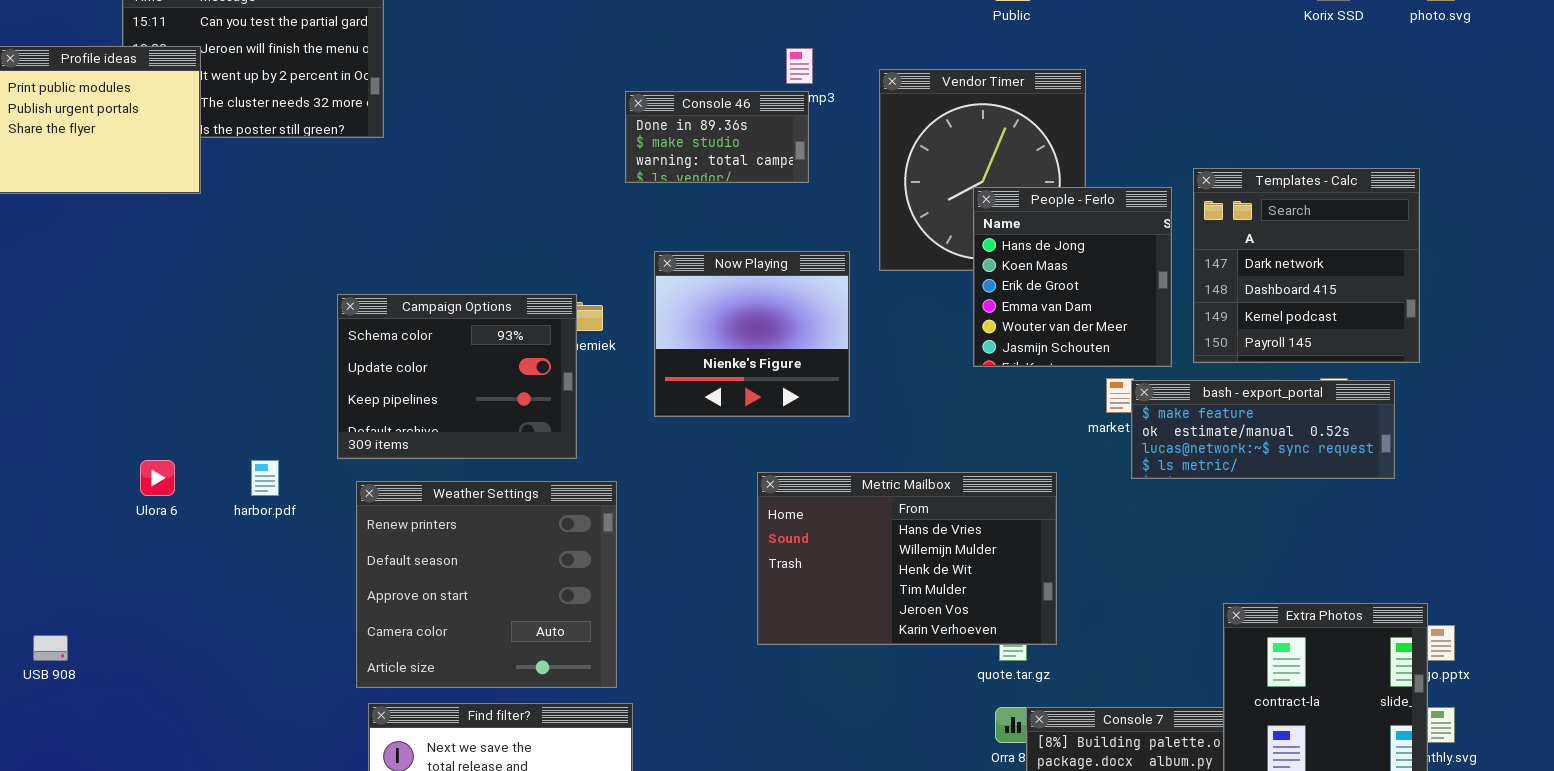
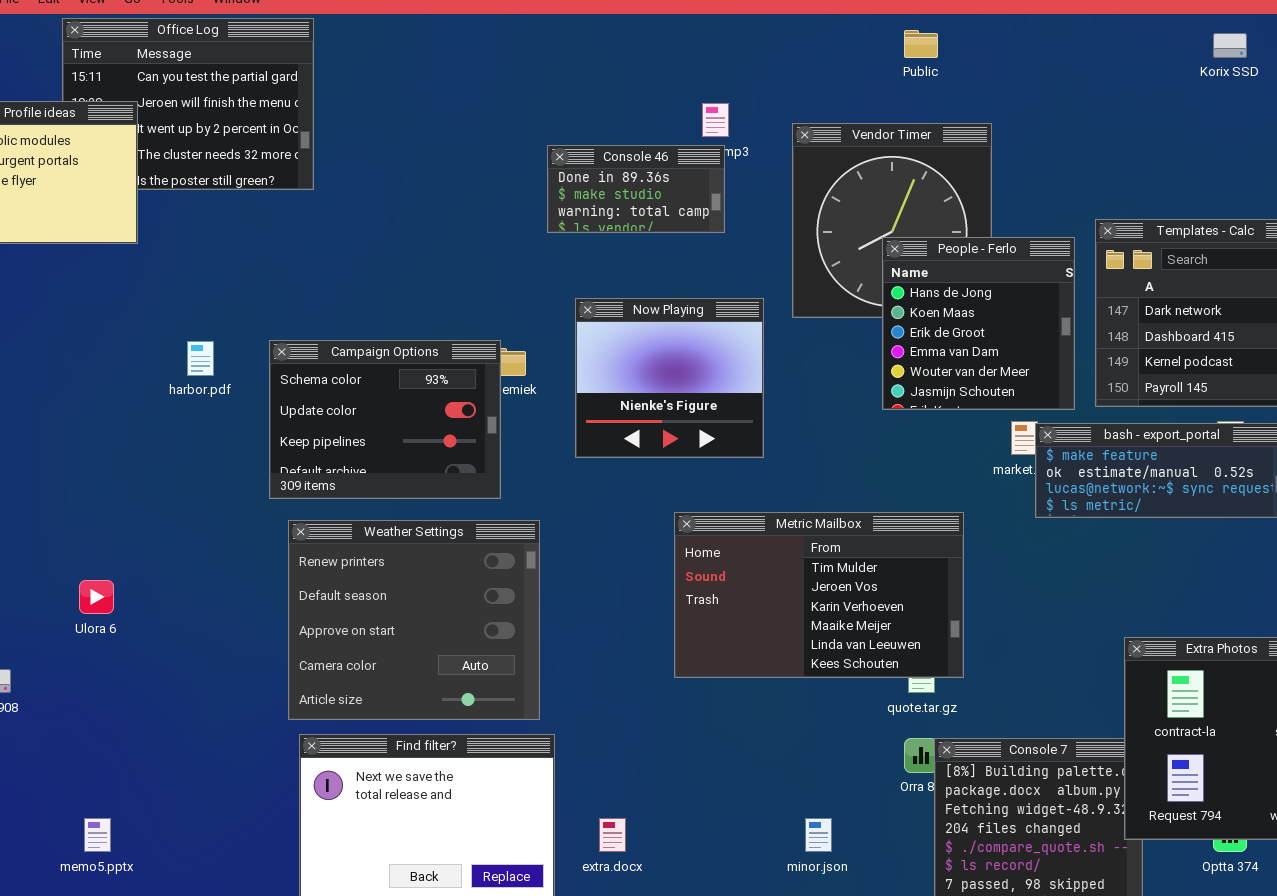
Ulora 6: [140,460,175,496] -> [79,580,114,614], moved
harbor.pdf: [251,460,279,496] -> [187,341,214,376], moved
Metric Mailbox: [757,472,1057,645] -> [674,512,964,678], scrolled down 3 rows

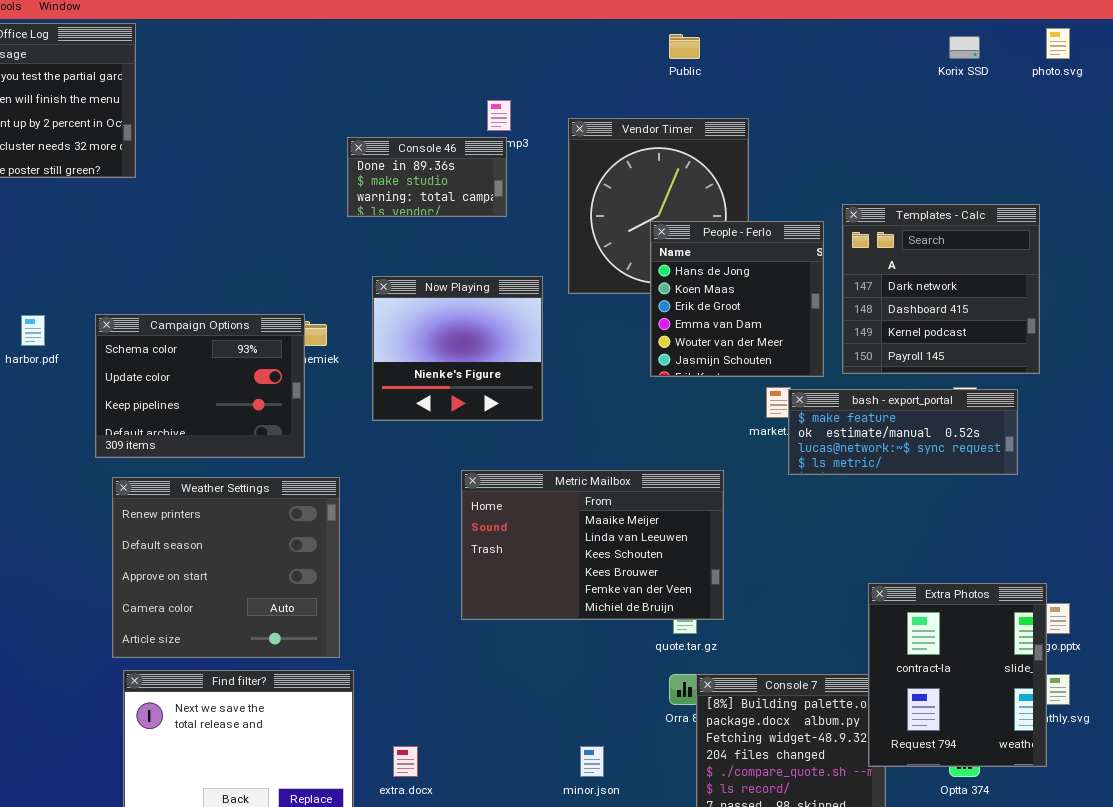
Metric Mailbox: [674,512,964,678] -> [461,470,724,620], scrolled down 3 rows

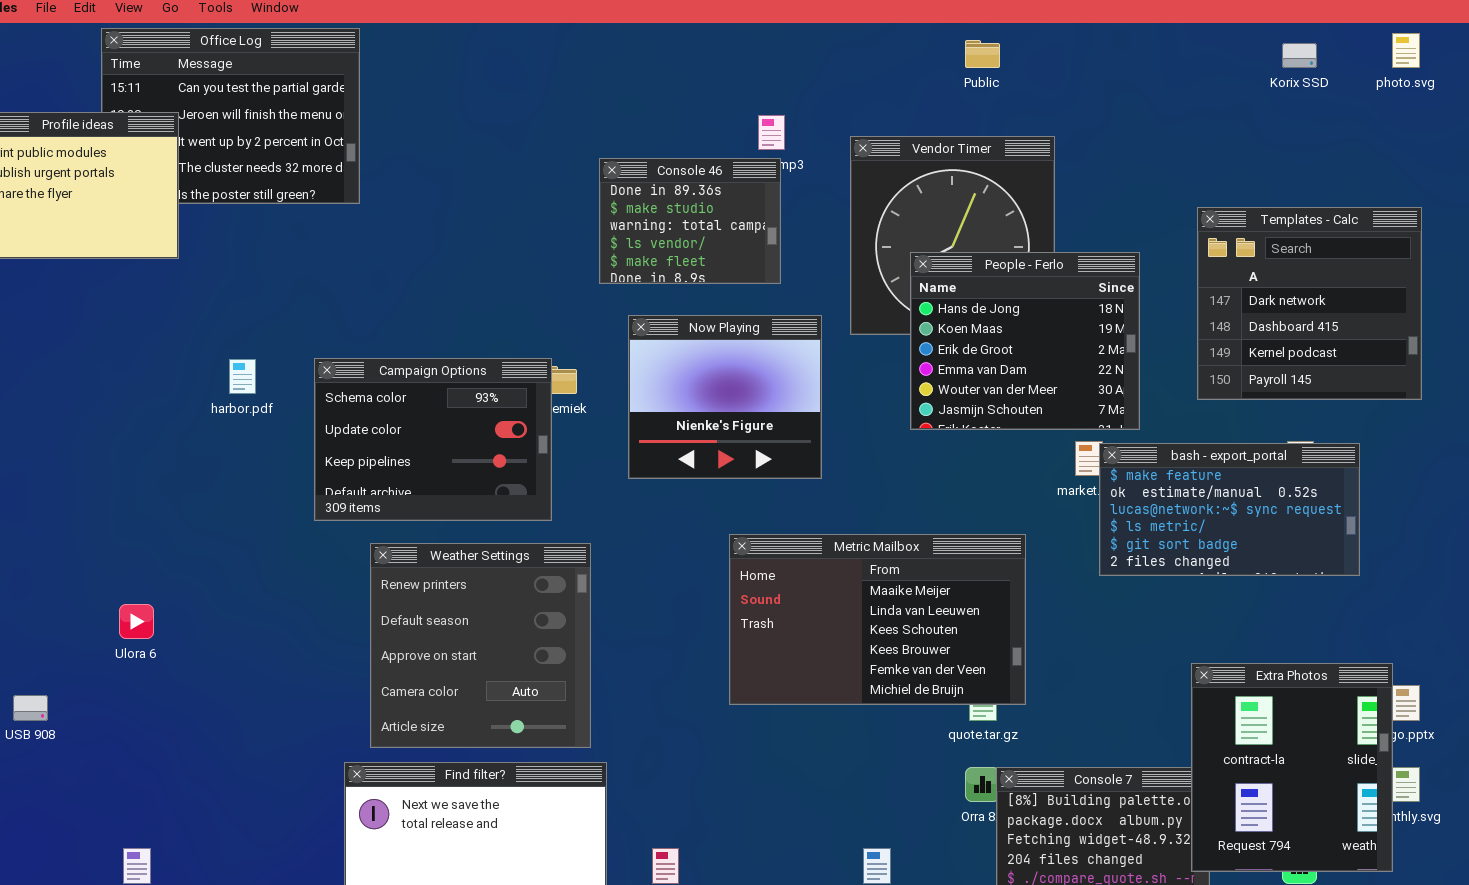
Console 46: [347,137,507,217] -> [599,158,781,284], resized
Templates - Calc: [842,204,1040,374] -> [1197,207,1422,400], moved
People - Ferlo: [650,221,824,377] -> [910,252,1140,430], resized
bash - export_portal: [788,389,1018,475] -> [1099,443,1360,576], resized
Weather Settings: [112,477,340,658] -> [370,543,591,748], resized

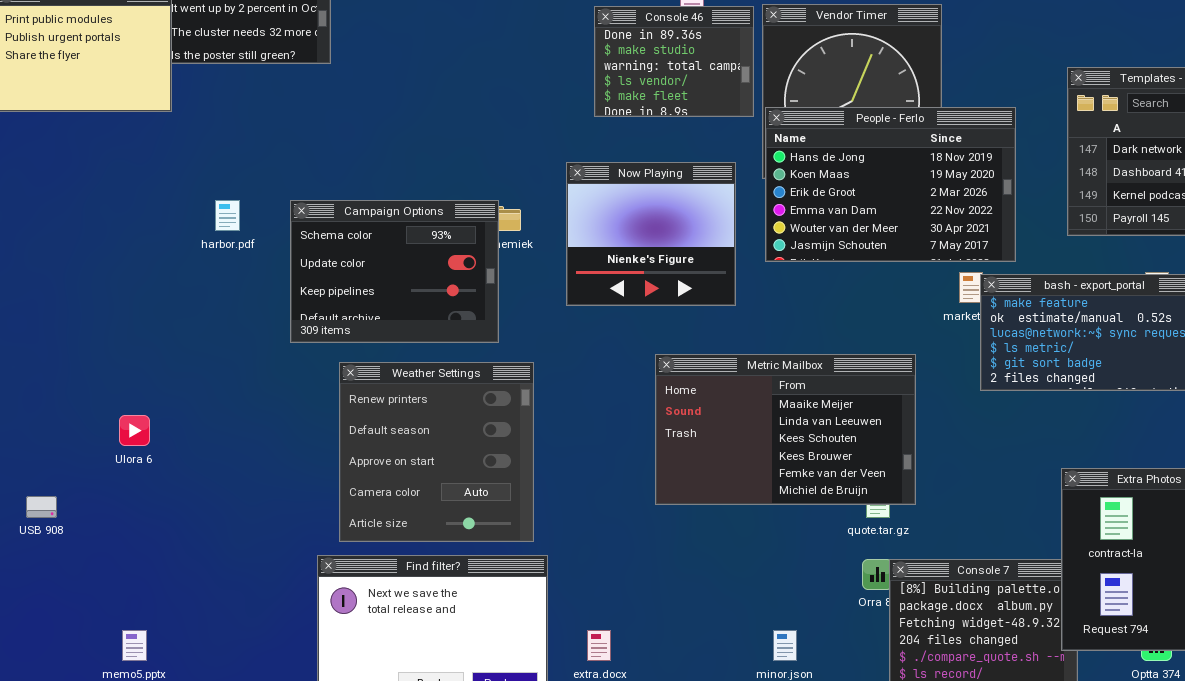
Console 46: [599,158,781,284] -> [594,6,754,117], moved
People - Ferlo: [910,252,1140,430] -> [765,107,1016,262], resized

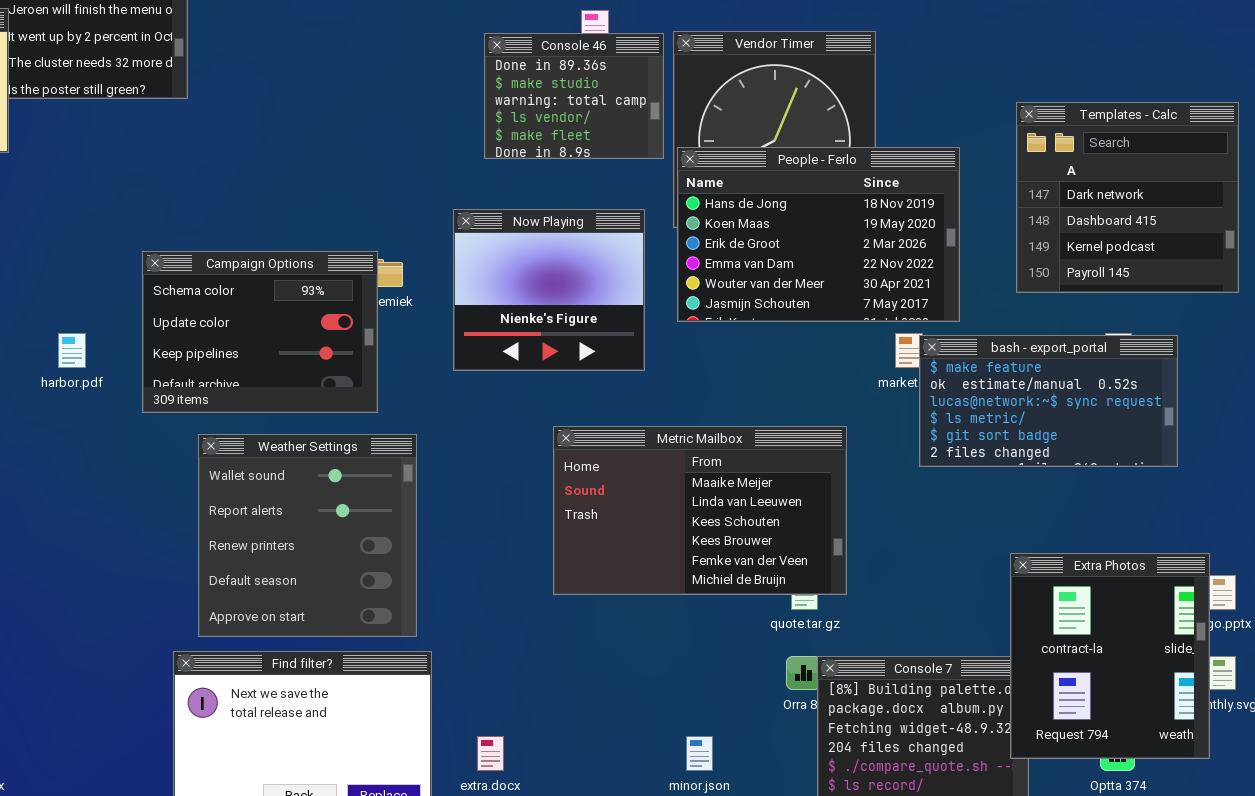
harbor.pdf: [215,200,240,231] -> [58,333,86,368], moved
Weather Settings: [339,362,534,542] -> [198,434,417,637], scrolled up 2 rows

